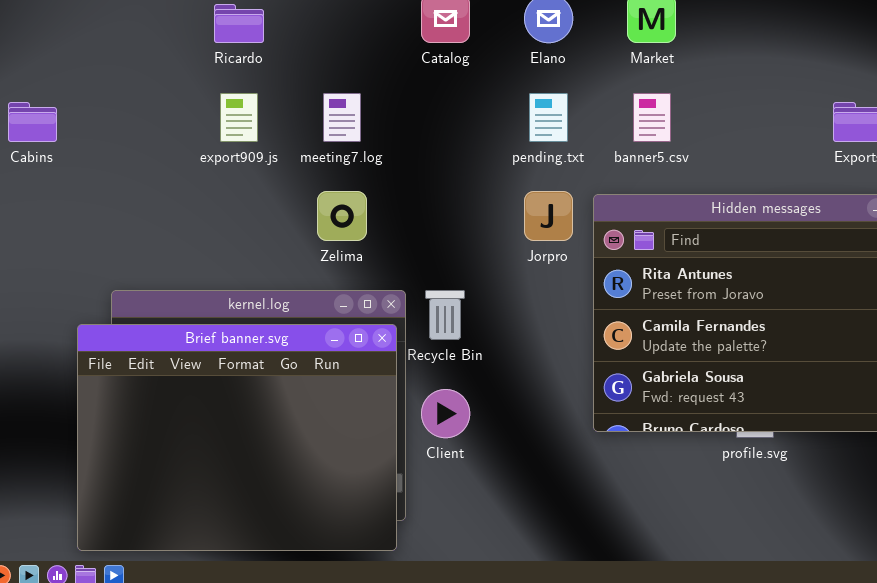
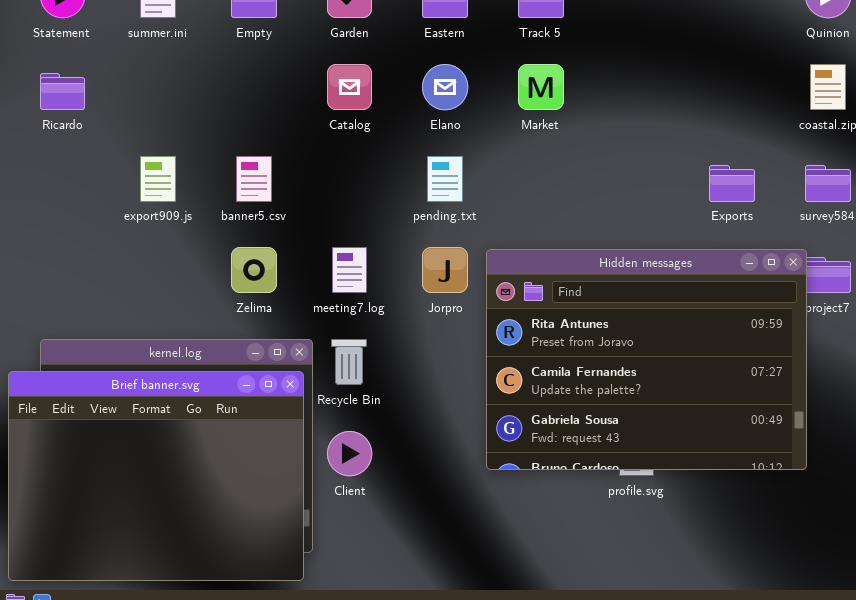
Ricardo: [214,4,264,43] -> [40,73,85,110], moved
meeting7.log: [323,93,361,142] -> [332,247,367,293], moved
banner5.csv: [633,93,671,142] -> [236,156,272,202], moved

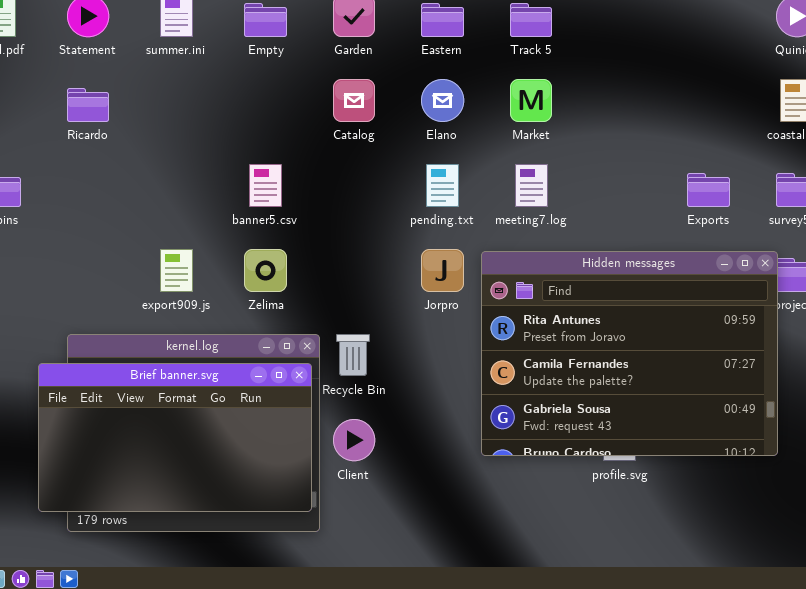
export909.js: [140,156,176,202] -> [160,249,193,292], moved
meeting7.log: [332,247,367,293] -> [515,164,548,207], moved
Brief banner.svg: [8,371,304,581] -> [38,363,312,512], resized

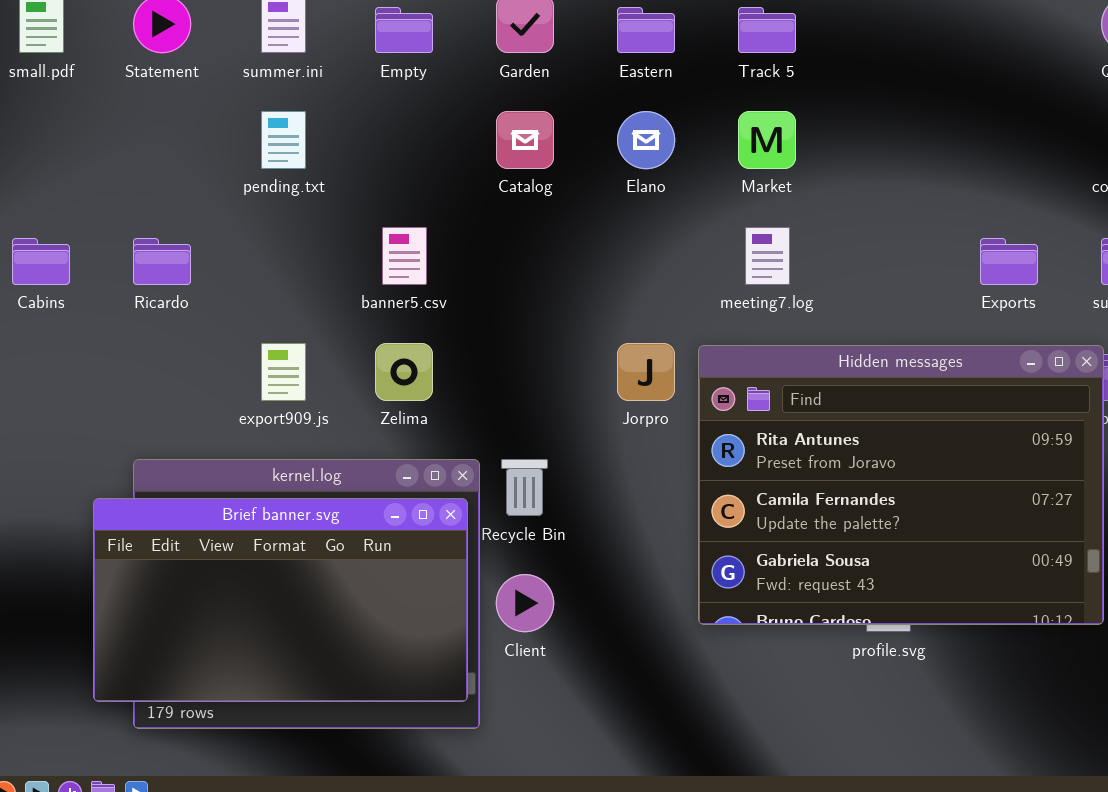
Ricardo: [67,88,109,122] -> [133,238,191,285], moved
pending.txt: [426,164,459,207] -> [261,111,306,169], moved

